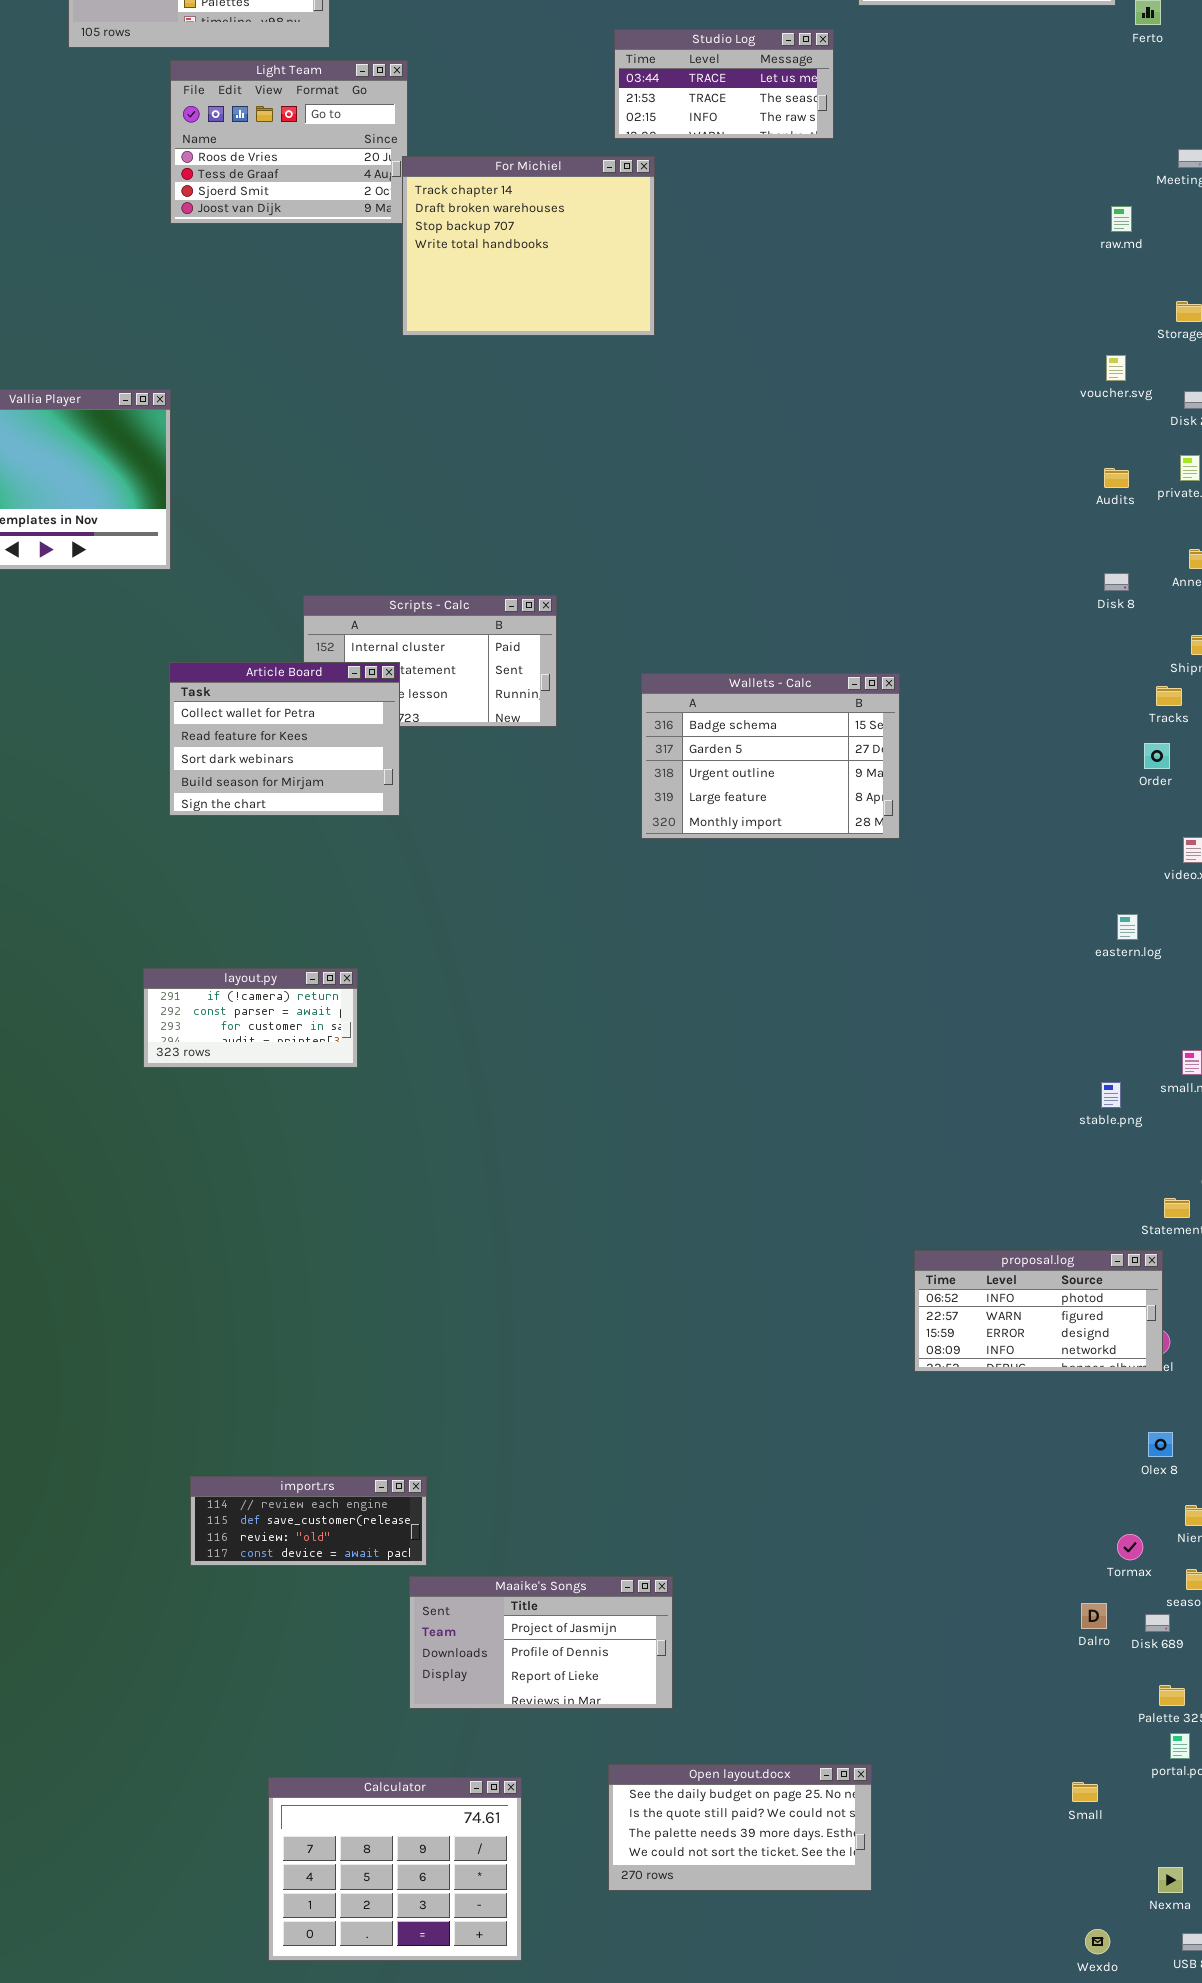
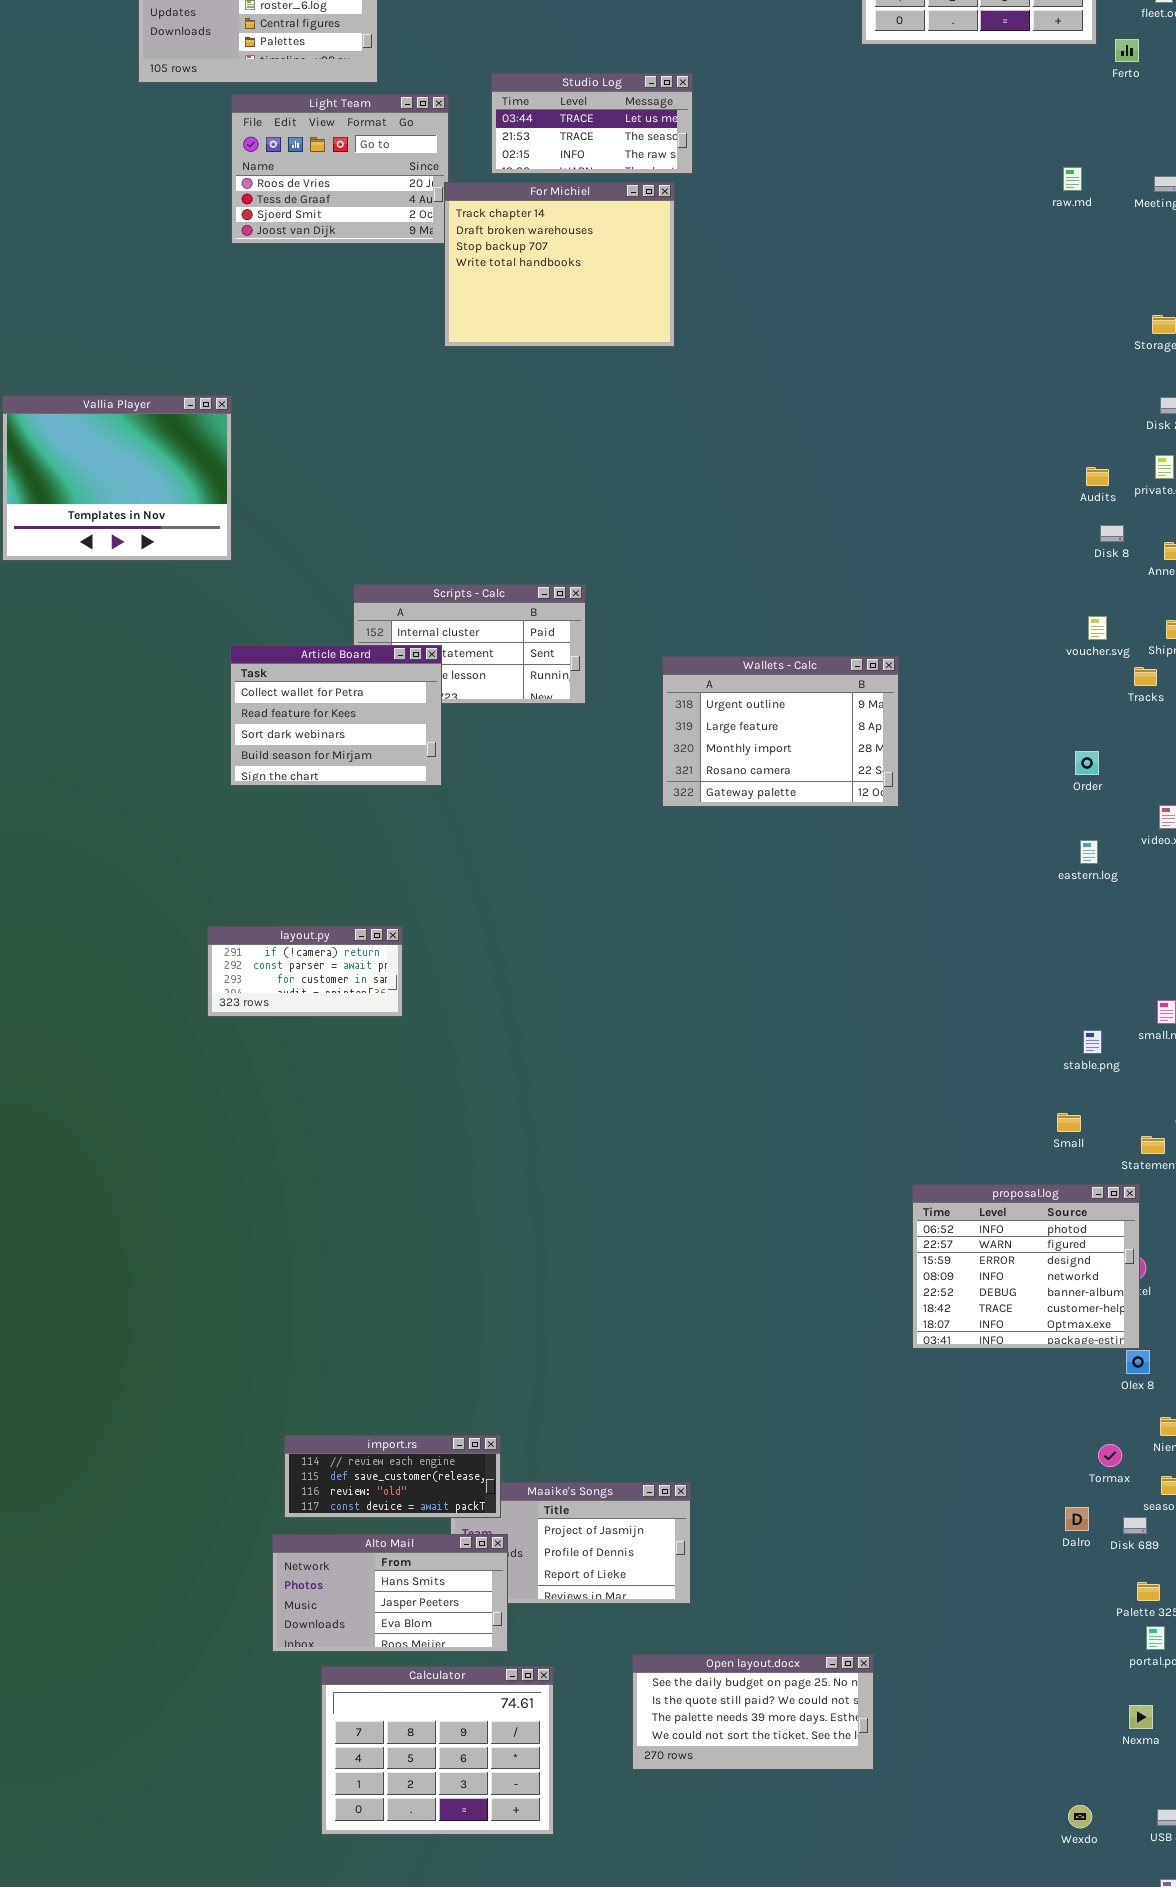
Studio Log: [614,29,834,139] -> [491,73,693,174], moved
raw.md: [1111,206,1132,232] -> [1063,167,1082,191], moved
voucher.svg: [1106,355,1126,381] -> [1088,616,1107,640], moved
Disk 8: [1104,573,1129,591] -> [1100,525,1124,542], moved
Wallets - Calc: [641,673,900,839] -> [662,656,899,807], scrolled down 2 rows
Order: [1144,743,1170,769] -> [1075,751,1099,775], moved
eastern.log: [1117,914,1138,940] -> [1080,840,1098,864], moved
proposal.log: [914,1250,1163,1372] -> [912,1184,1140,1349], resized
import.rs: [190,1476,427,1566] -> [284,1435,501,1518], moved
Alto Mail: none -> [272,1534,508,1652], opened
Small: [1072,1782,1098,1802] -> [1057,1113,1081,1132], moved
Nexma: [1158,1867,1183,1893] -> [1129,1705,1153,1729], moved

